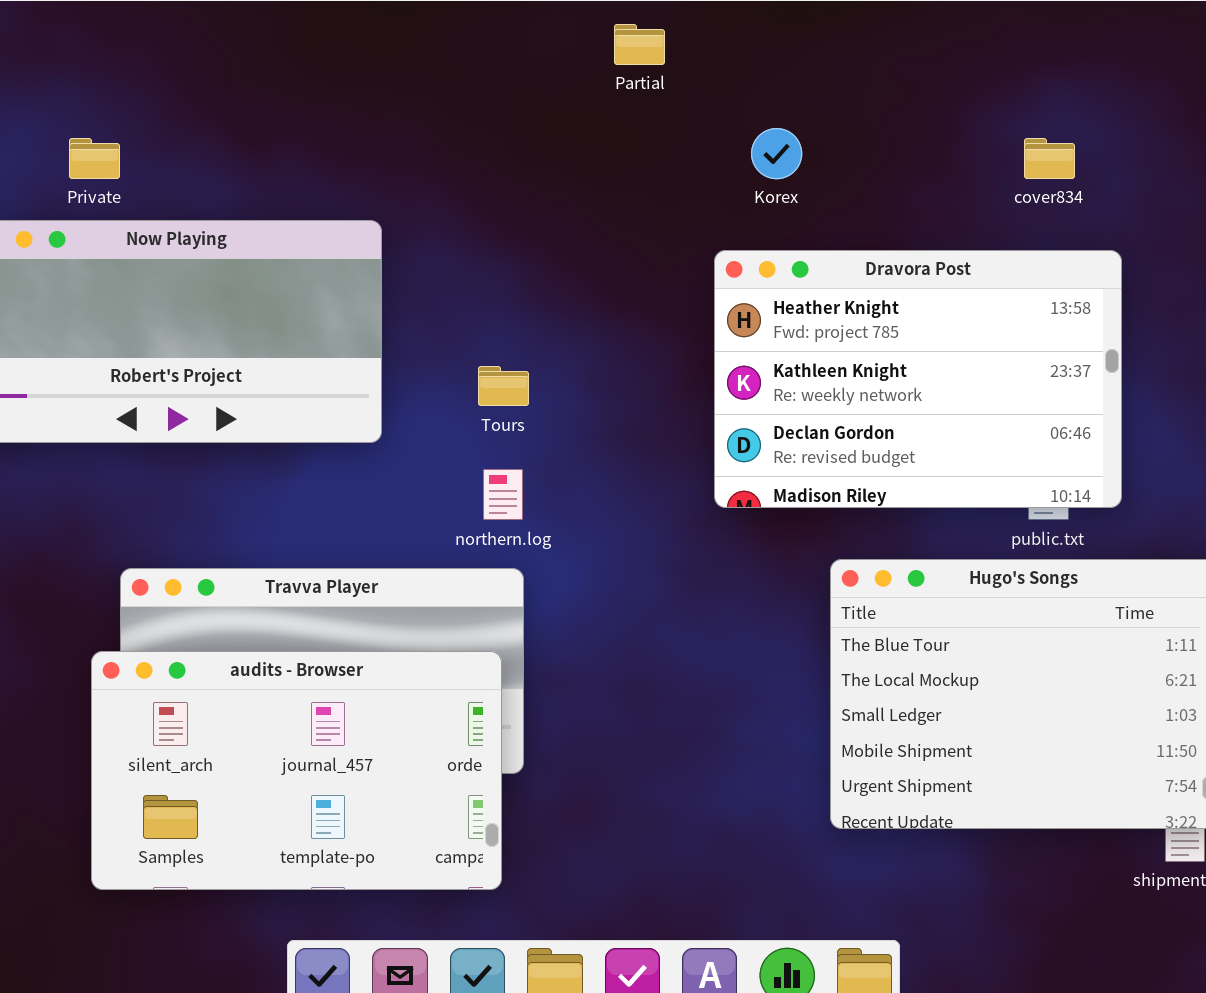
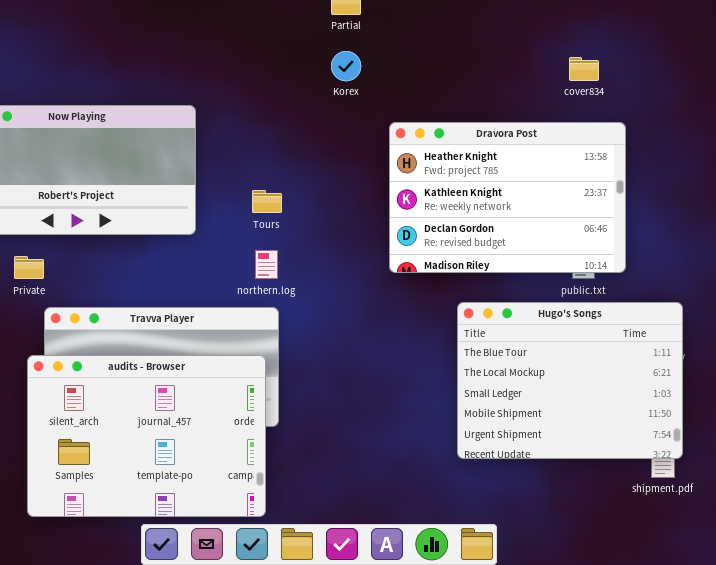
Korex: [751,128,802,179] -> [331,51,361,81], moved
Private: [69,138,120,179] -> [14,256,44,279], moved
audits - Browser: [91,651,502,890] -> [27,355,266,517], resized

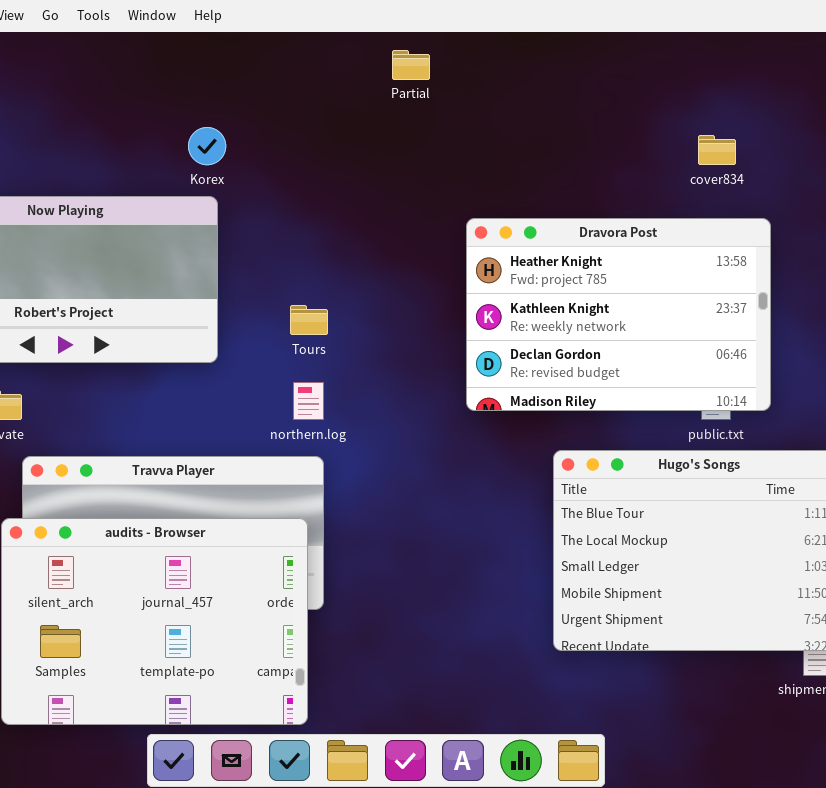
Korex: [331,51,361,81] -> [188,127,226,165], moved

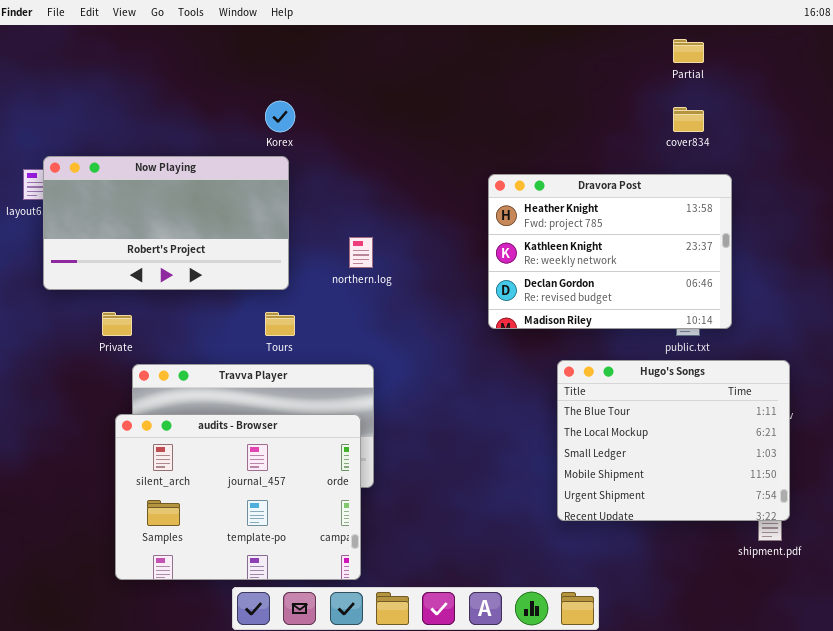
Partial: [392,50,430,80] -> [673,39,704,63], moved
Tours: [290,305,328,335] -> [265,312,295,336], moved
northern.log: [293,382,324,420] -> [349,237,373,268], moved

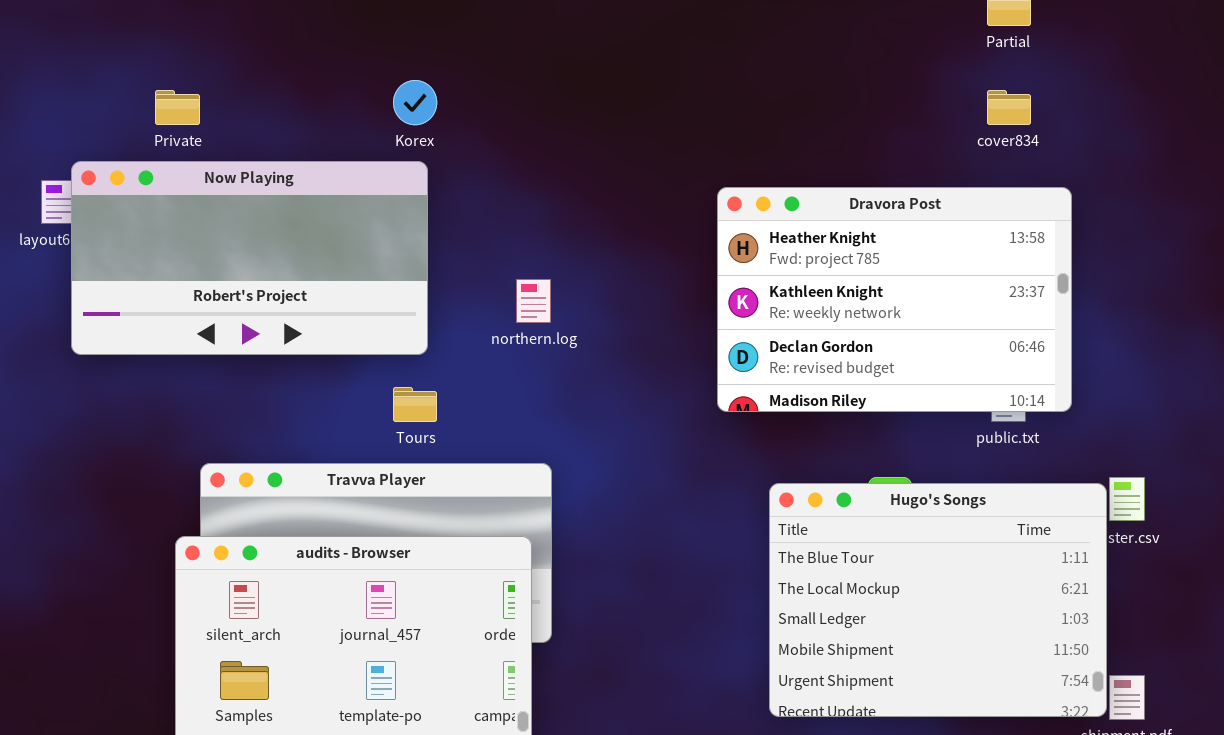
Private: [102,312,132,336] -> [155,90,200,125], moved
Hugo's Songs: [557,360,790,521] -> [769,483,1107,717], moved

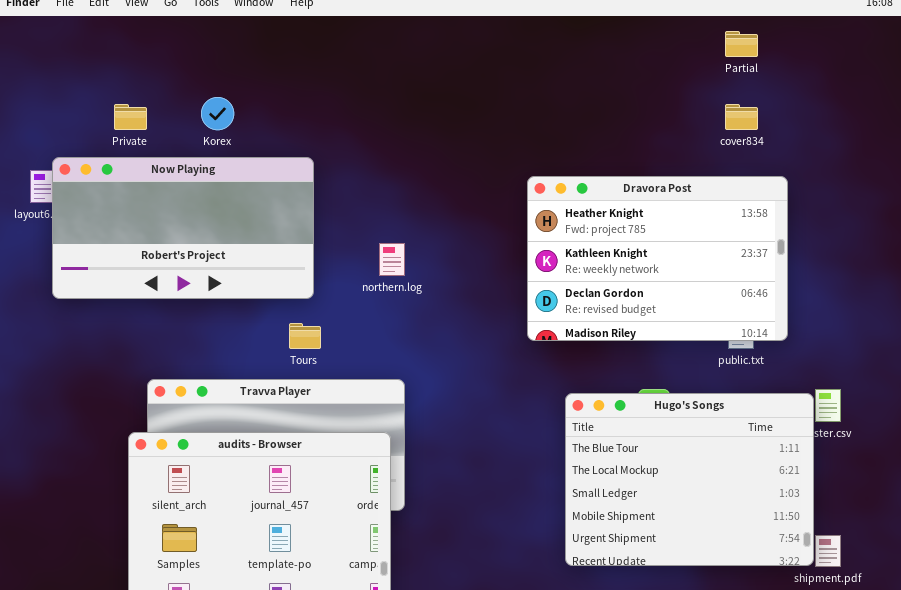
Korex: [393,80,437,125] -> [201,97,234,130], moved

